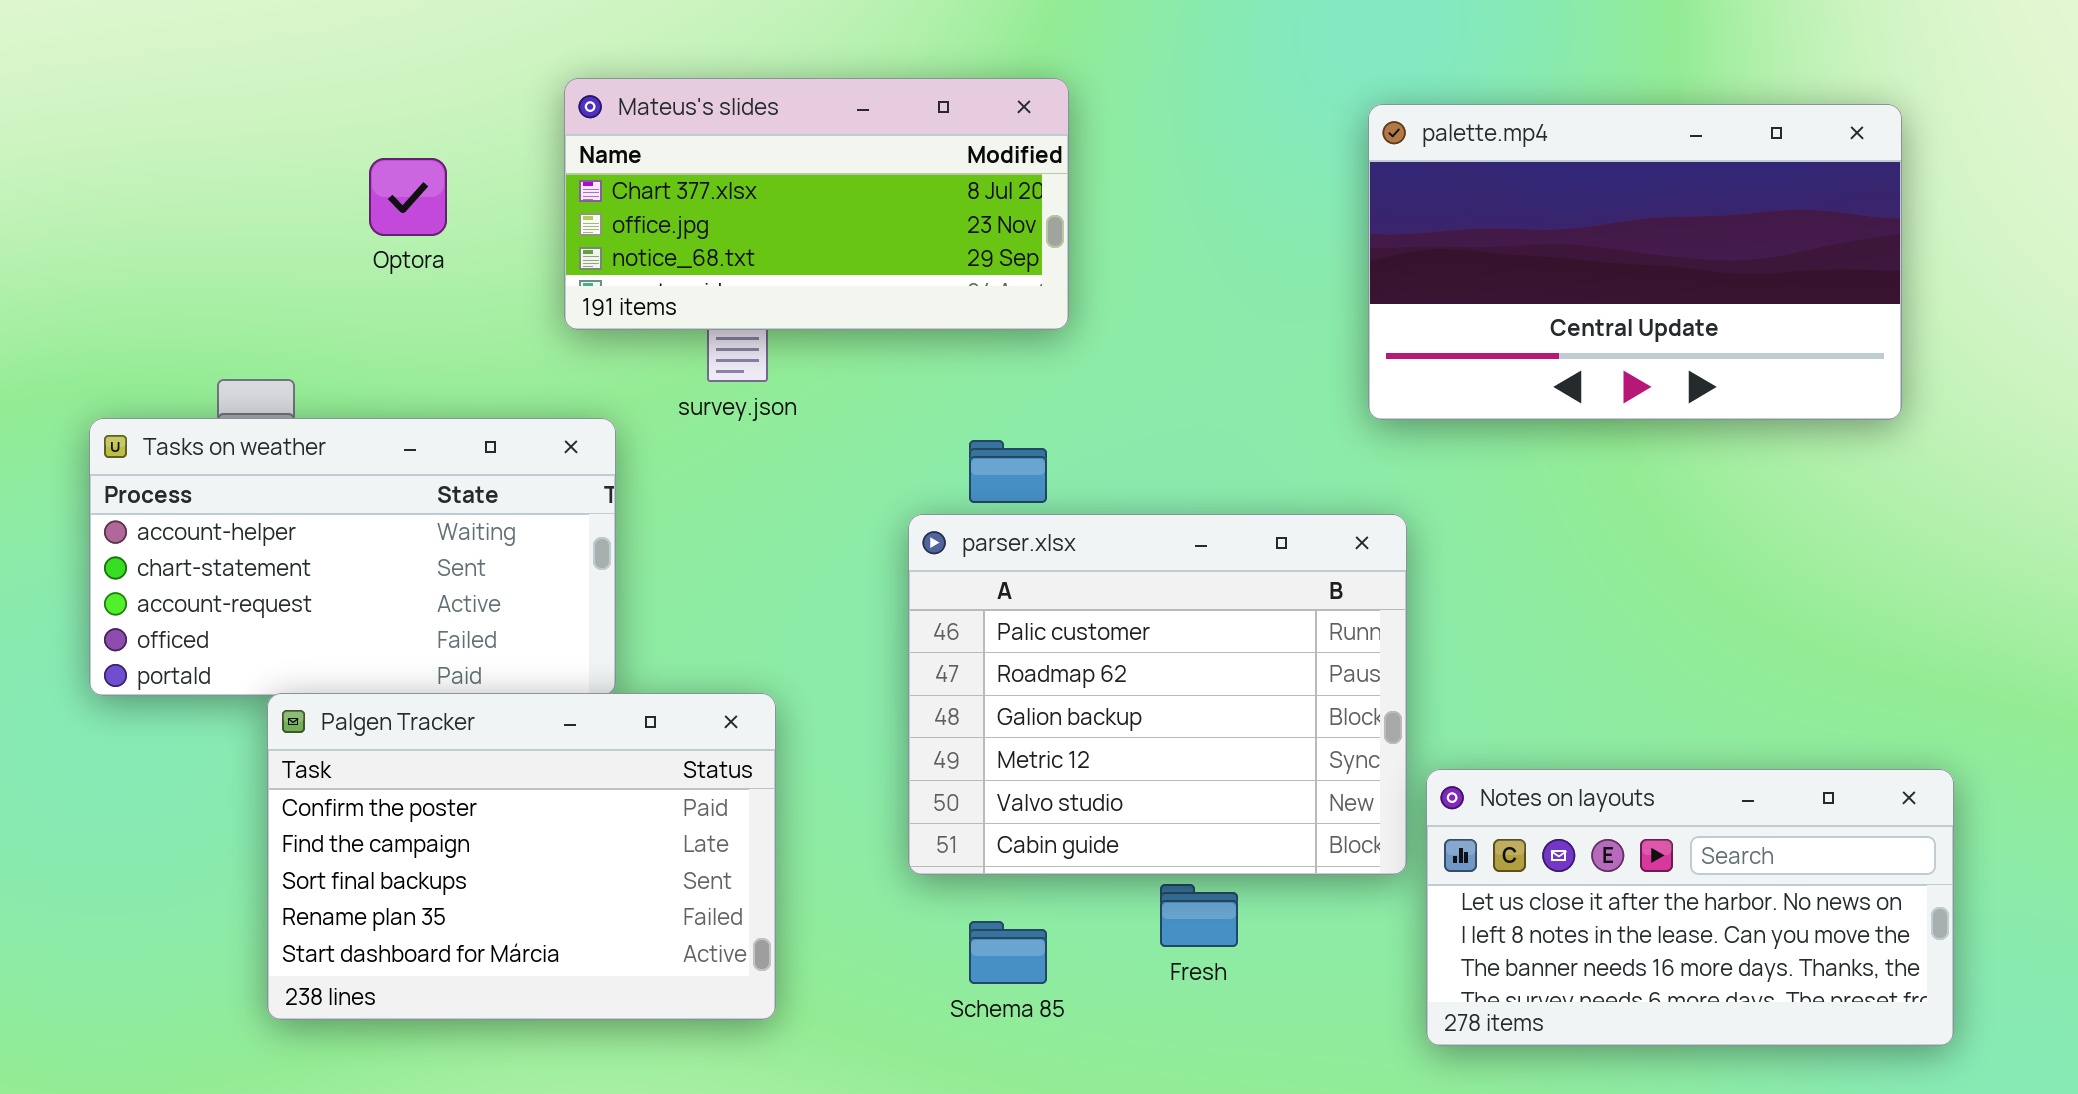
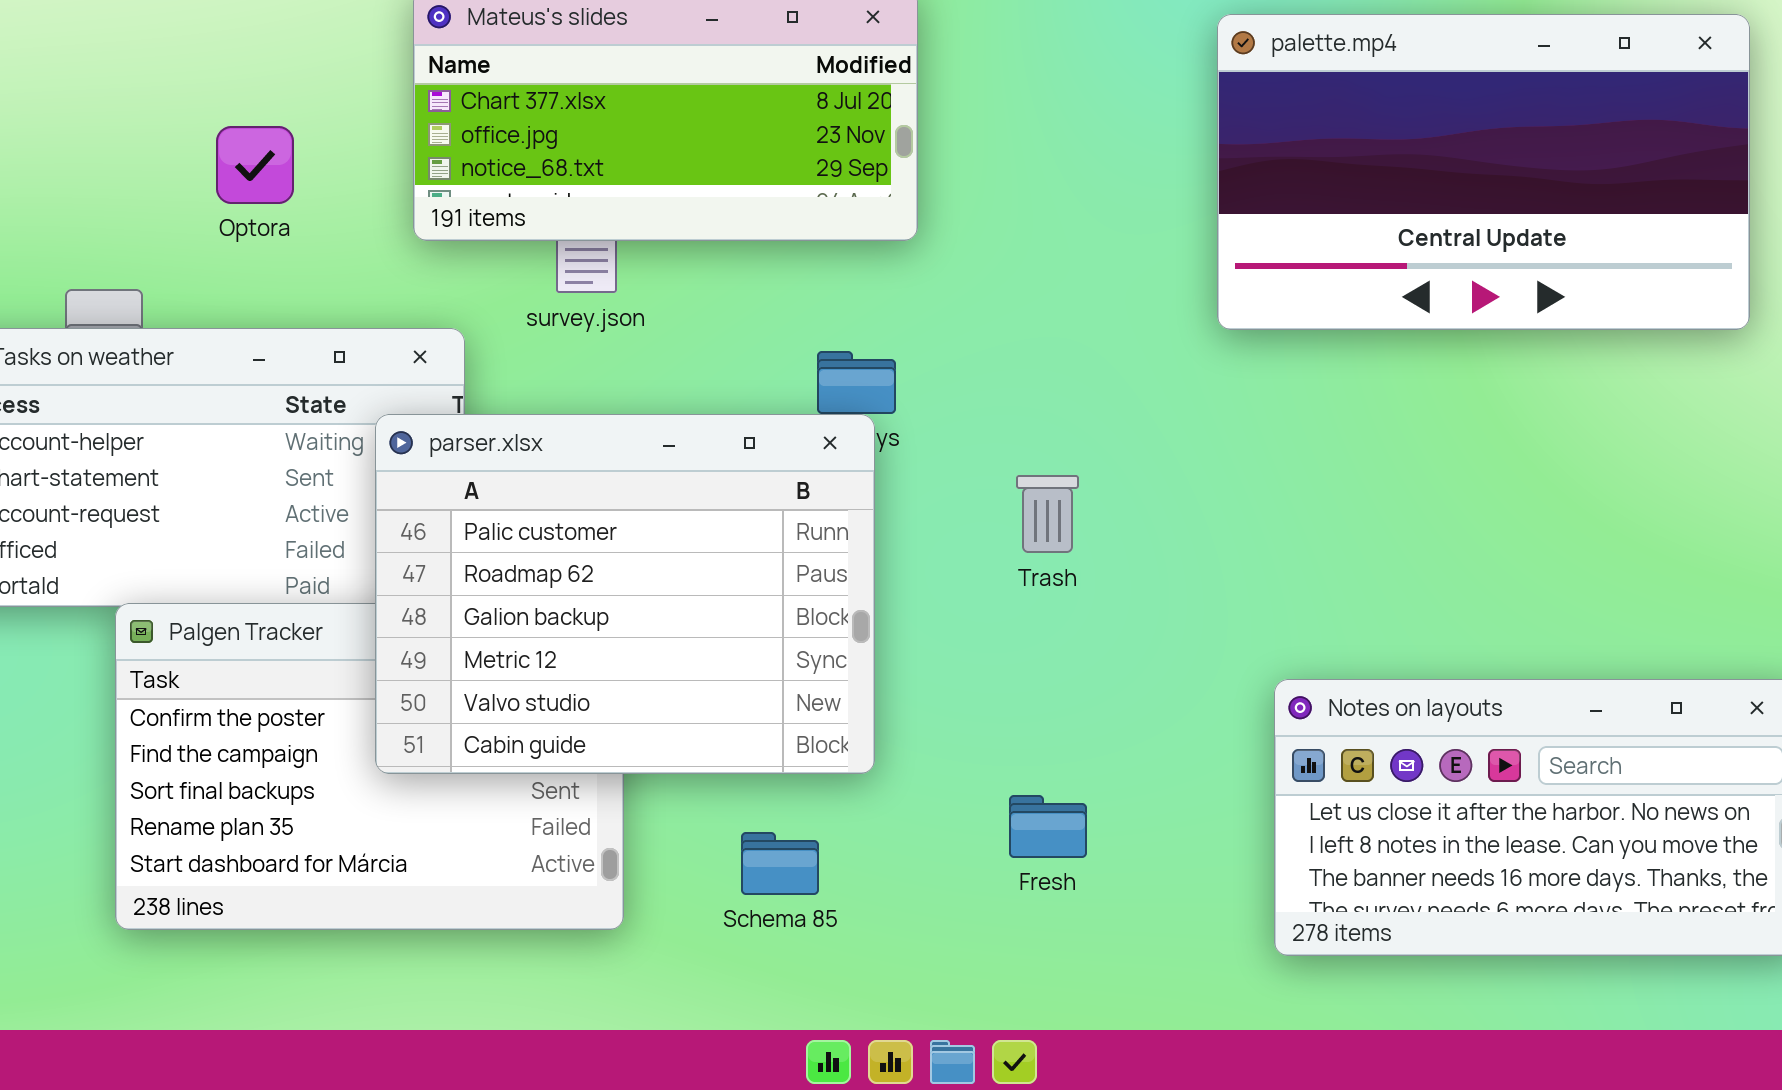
Optora: [369,158,447,236] -> [216,126,294,204], moved
parser.xlsx: [908,514,1407,875] -> [375,414,875,774], moved
Schema 85: [969,921,1047,984] -> [741,832,819,895], moved

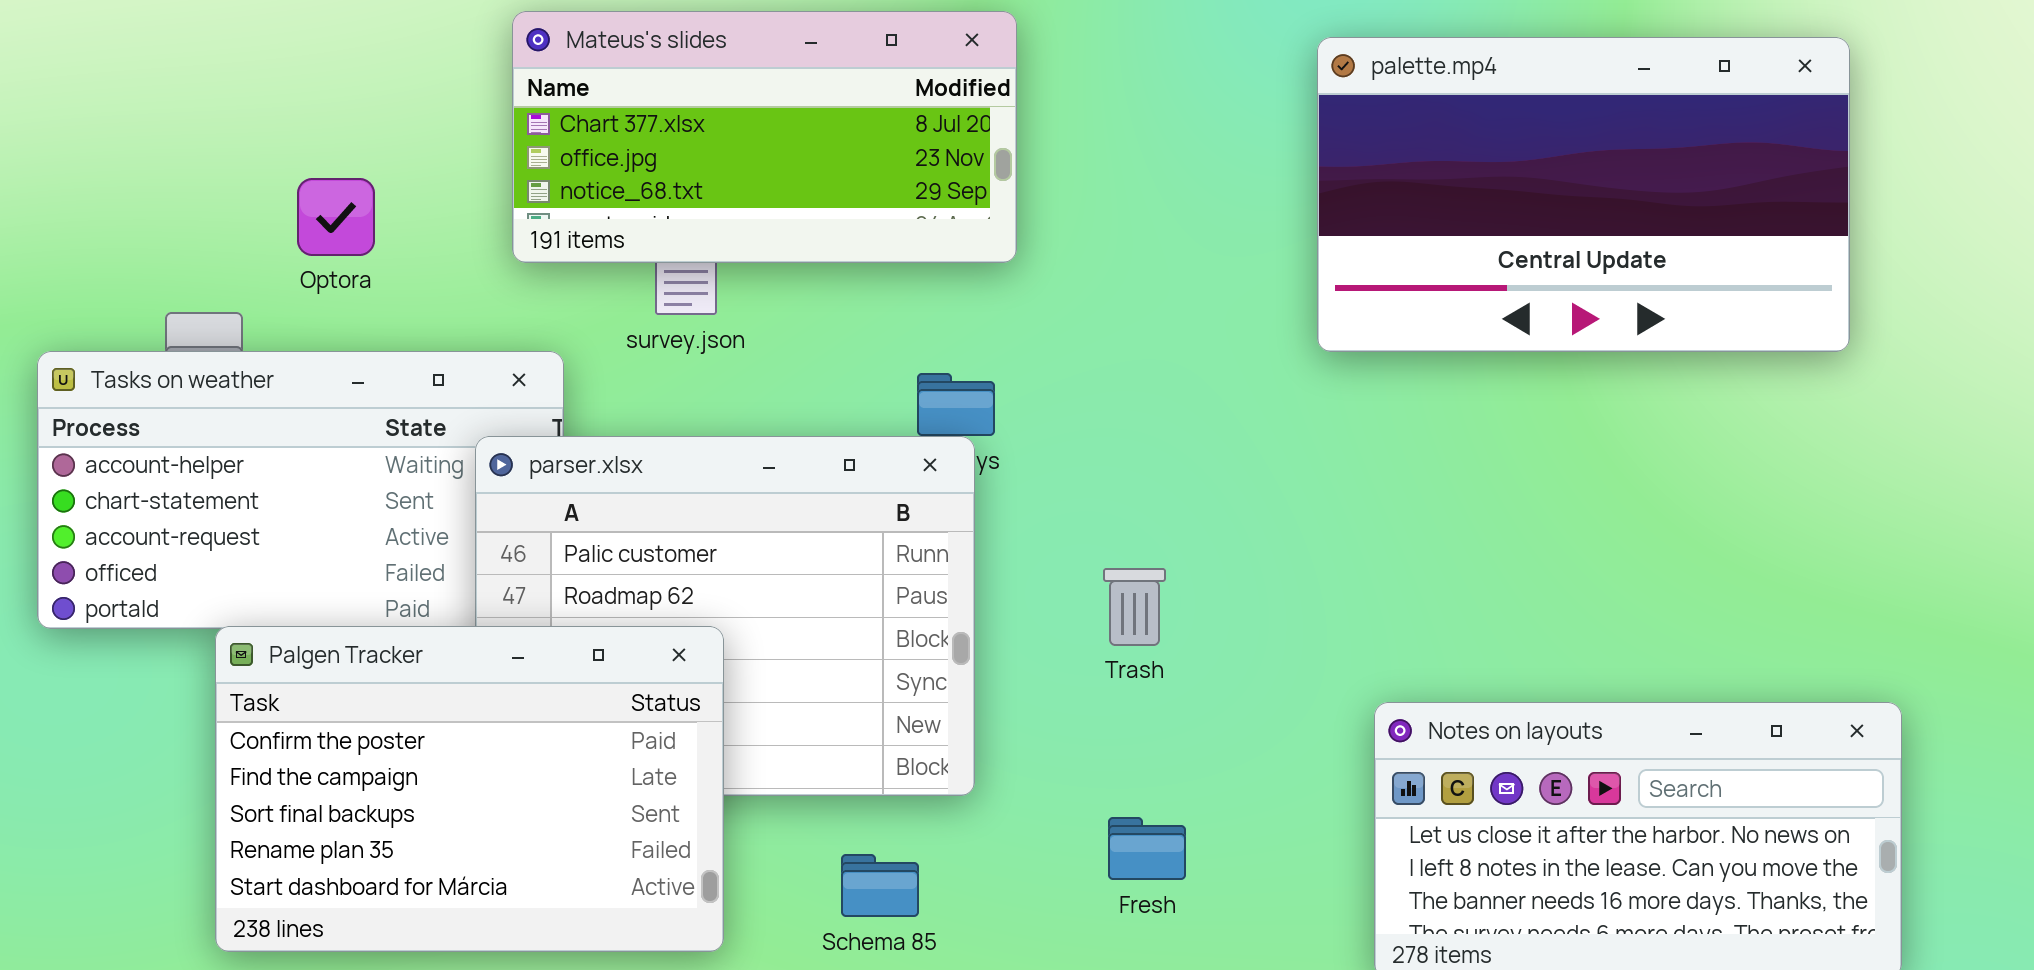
Optora: [216,126,294,204] -> [297,178,375,256], moved
Trash: [1016,475,1079,553] -> [1103,568,1166,646], moved
Palgen Tracker: [115,603,624,930] -> [215,626,724,952], raised

